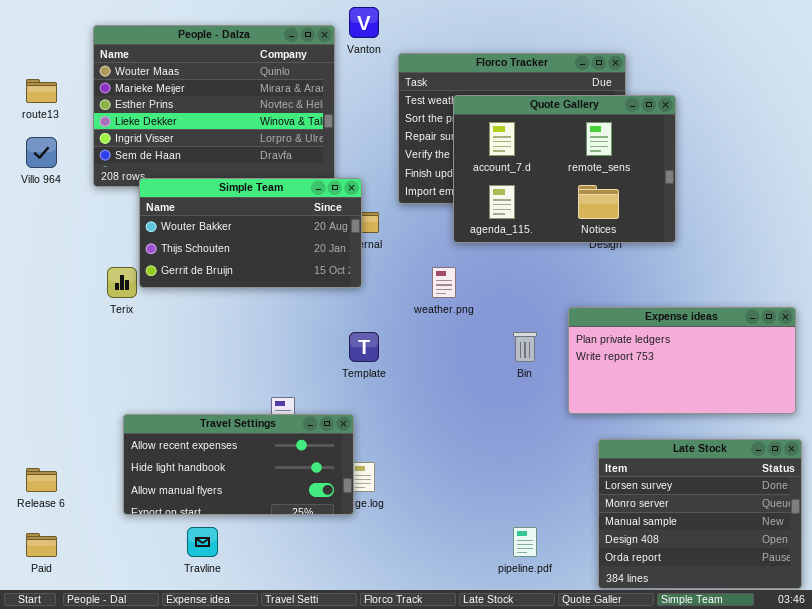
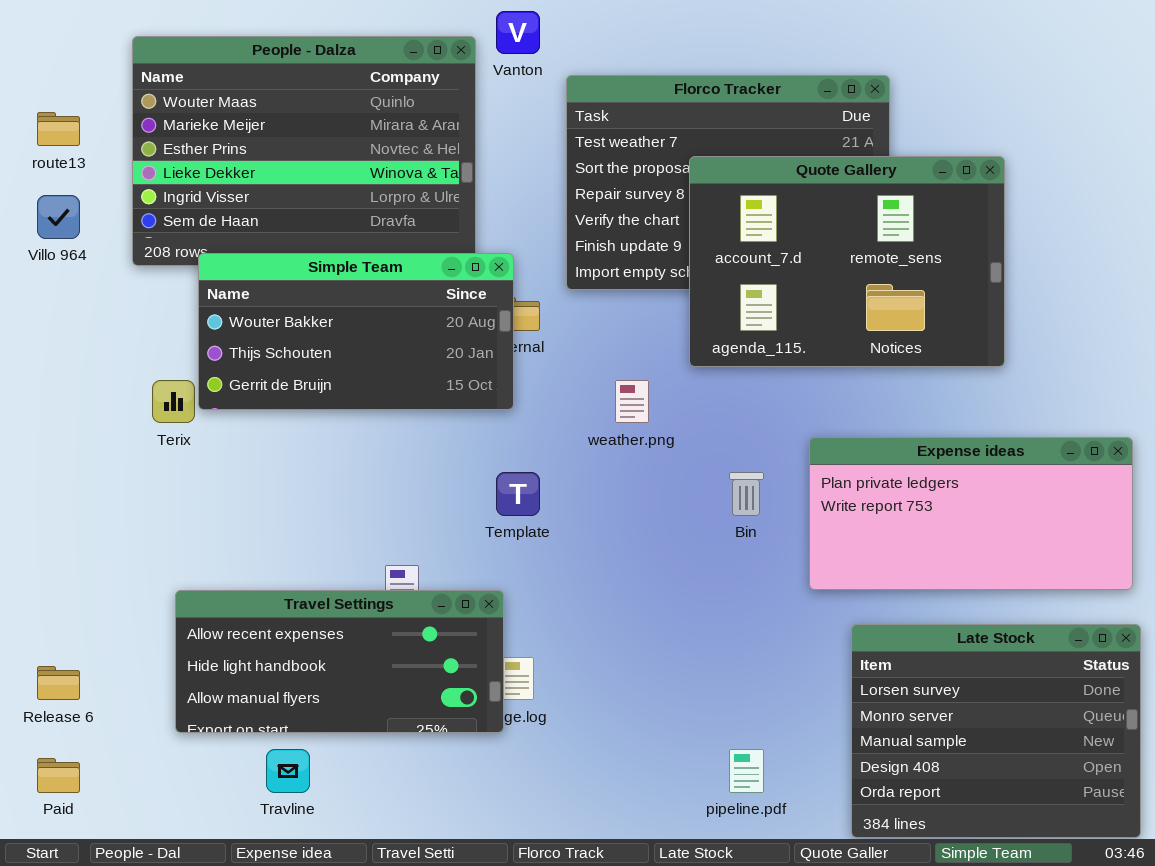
Quote Gallery: [453,95,676,243] -> [689,156,1005,367], moved

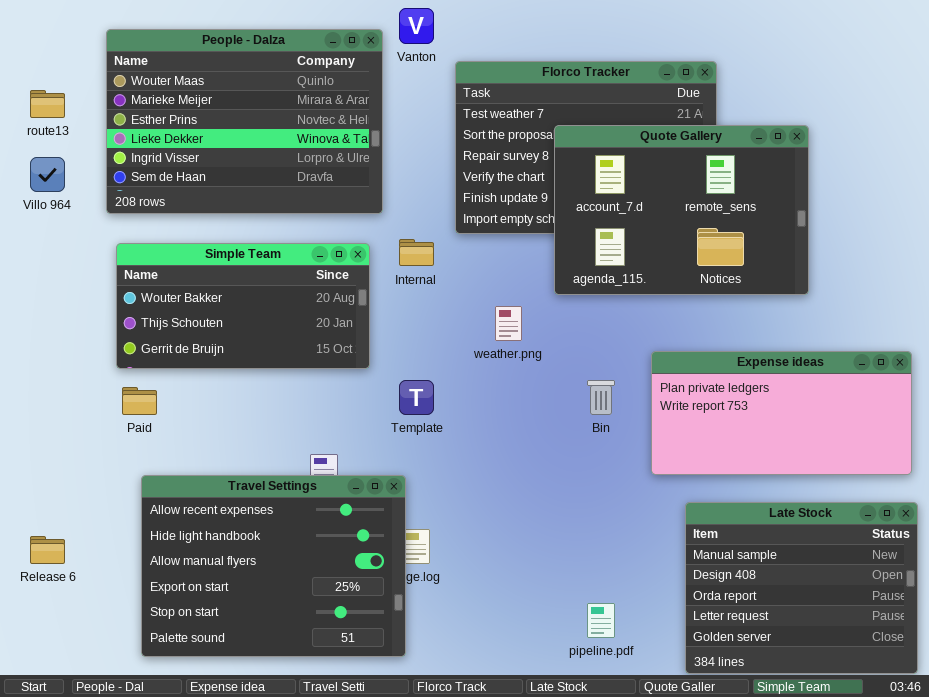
Simple Team: [198,253,514,410] -> [116,243,370,369], moved
Travel Settings: [175,590,504,733] -> [141,475,406,657], resized
Late Stock: [851,624,1141,838] -> [685,502,918,674], scrolled down 2 rows
Paid: [37,758,80,793] -> [122,387,157,415], moved

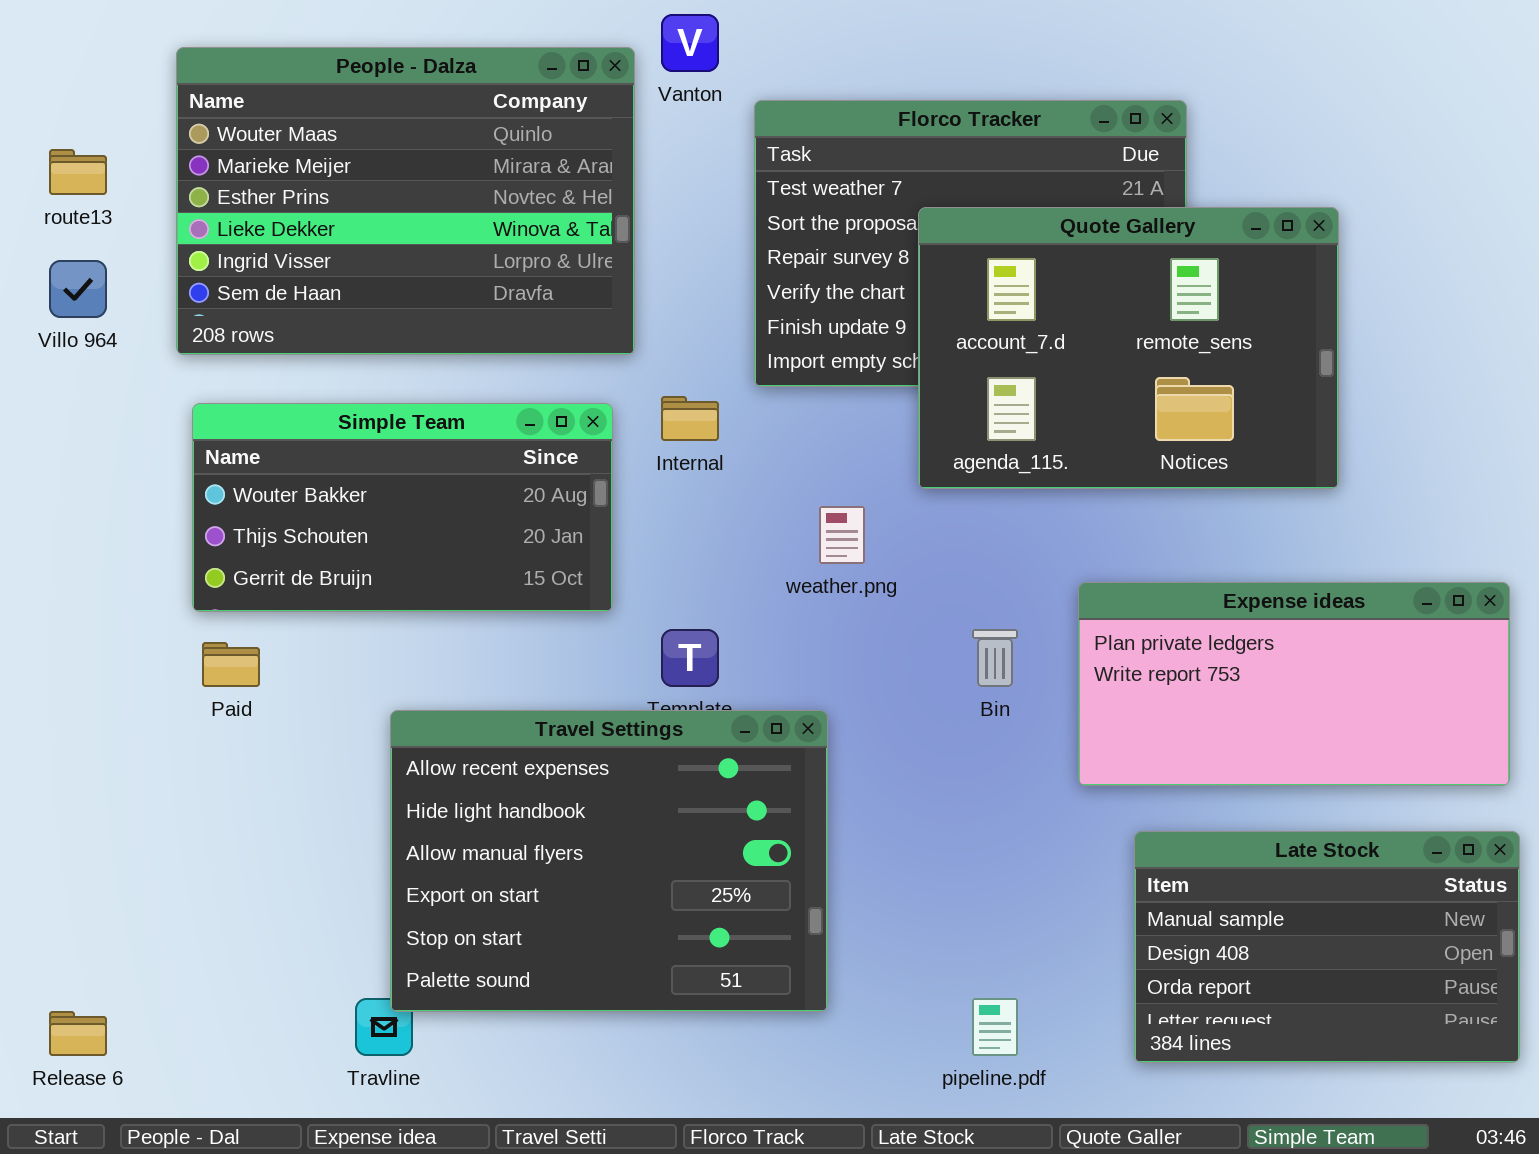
Travel Settings: [141,475,406,657] -> [390,710,828,1012], moved
Late Stock: [685,502,918,674] -> [1134,831,1520,1063], resized
Release 6: [30,536,65,564] -> [49,1011,107,1056], moved

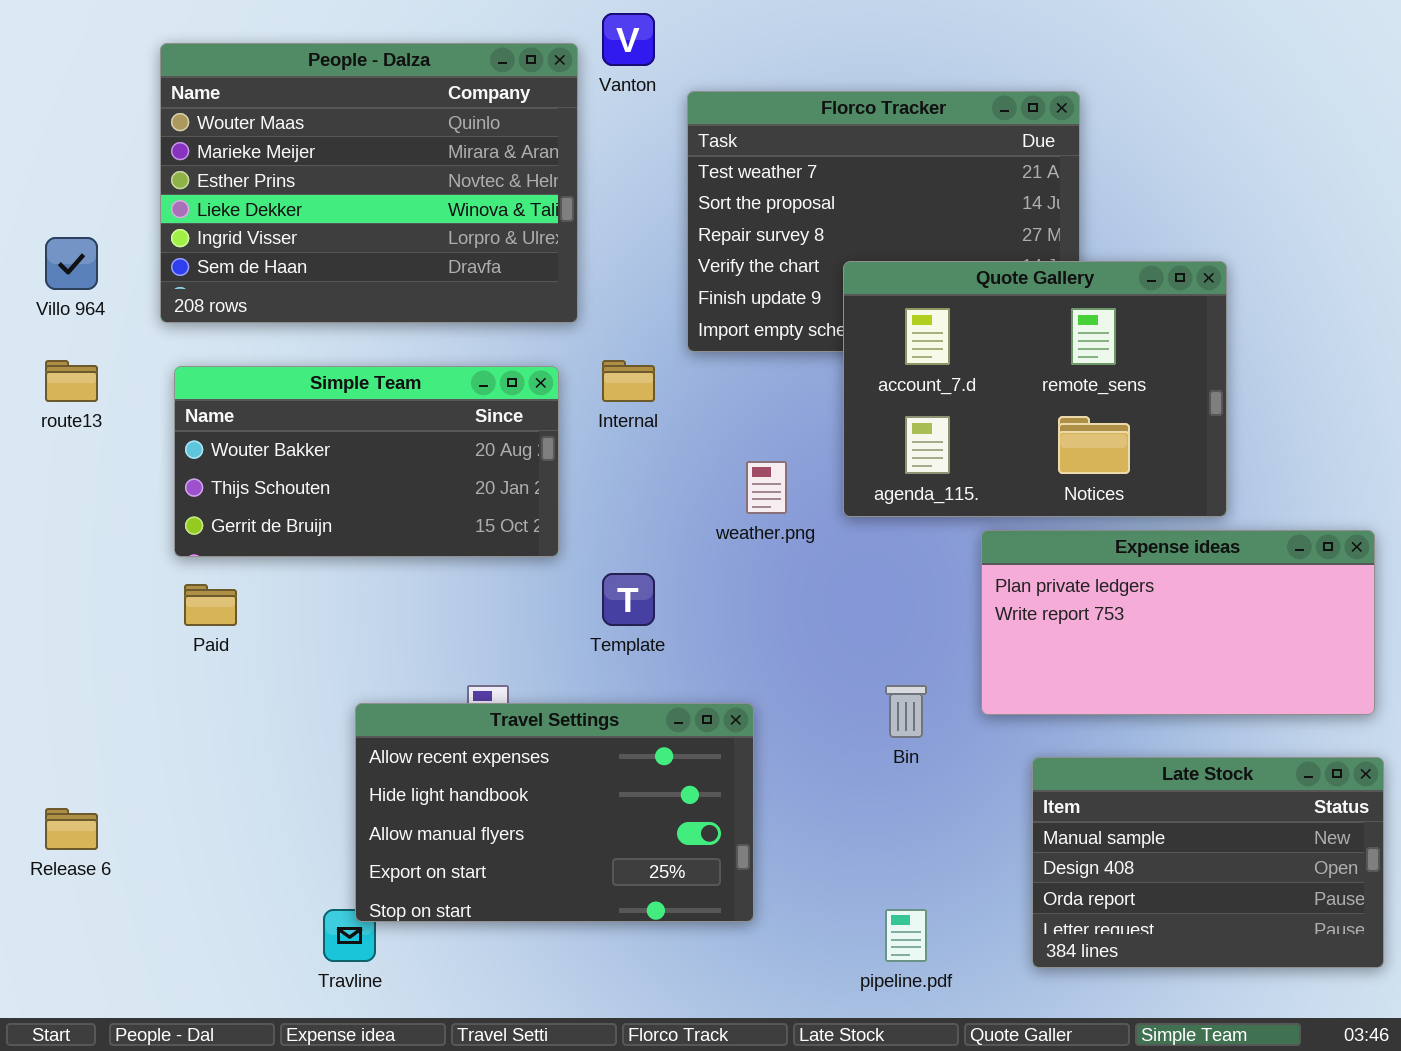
route13: [49,149,107,195] -> [45,360,98,402], moved
Quote Gallery: [918,207,1339,489] -> [843,261,1227,517], moved
Bin: [972,629,1018,687] -> [885,685,927,738], moved
Travel Settings: [390,710,828,1012] -> [355,703,754,922], resized
Release 6: [49,1011,107,1056] -> [45,808,98,850], moved

